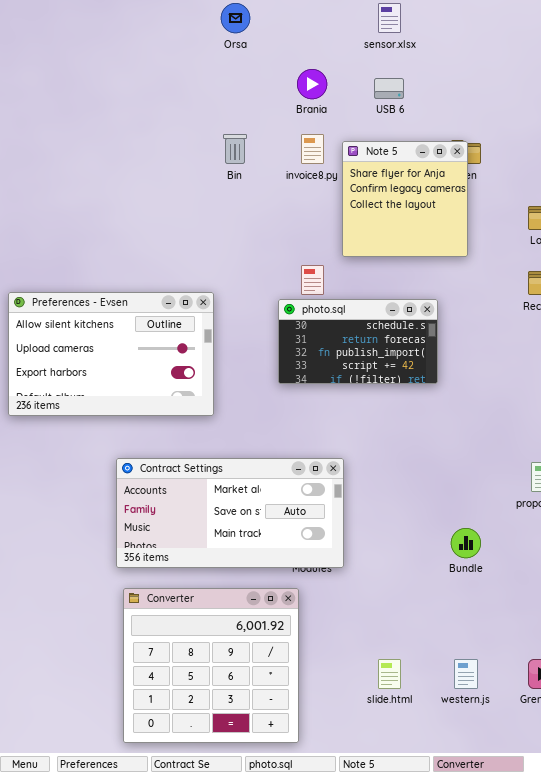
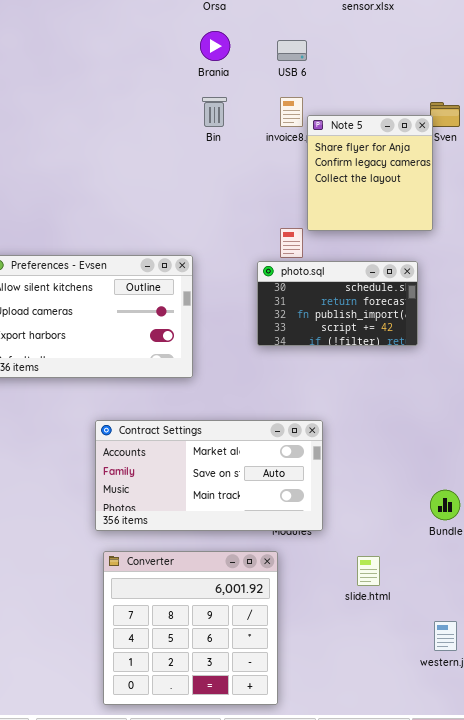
Brania: [297,69,327,99] -> [200,31,230,61], moved
USB 6: [374,78,404,99] -> [277,40,307,61], moved
Note 5: [342,141,468,257] -> [307,115,433,231], moved
slide.html: [378,659,401,689] -> [357,556,380,586], moved

